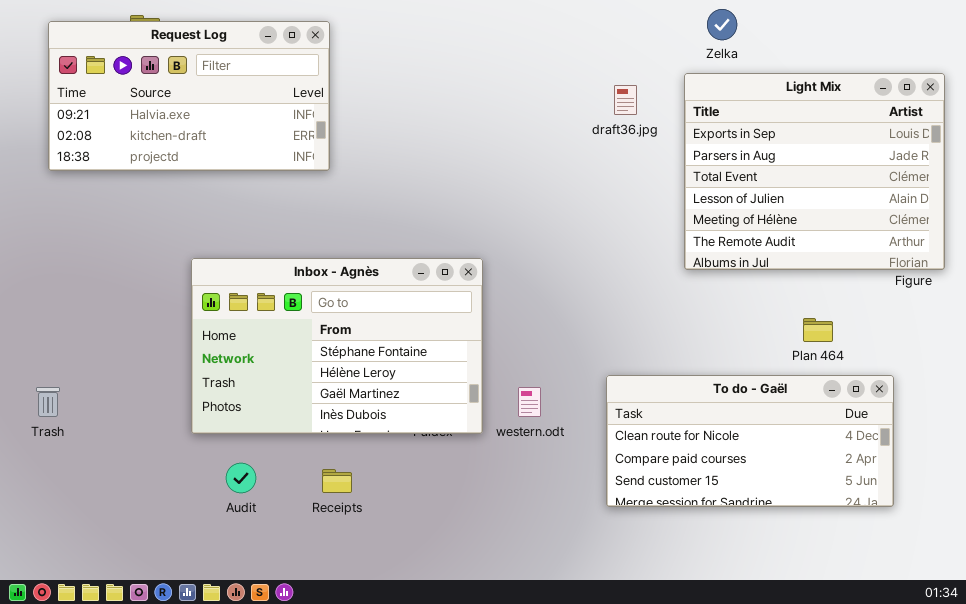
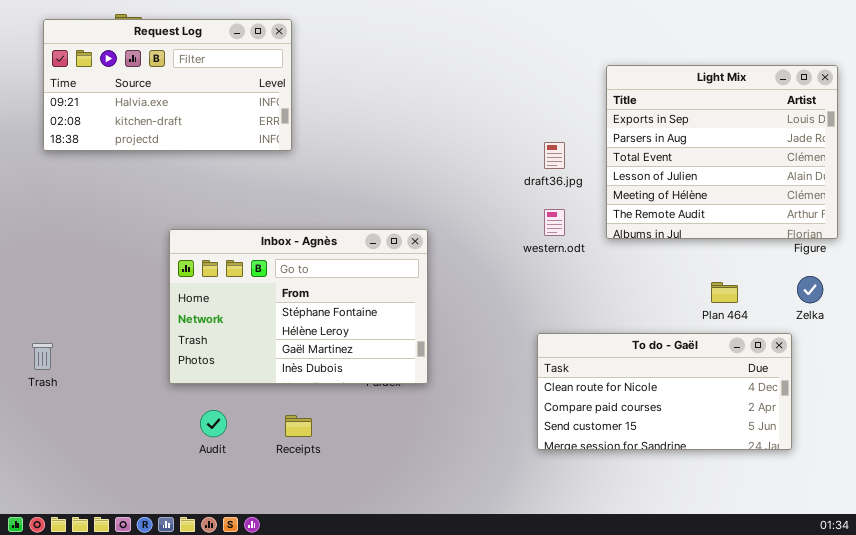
Zelka: [707,9,737,40] -> [797,276,823,303], moved
draft36.jpg: [614,85,637,115] -> [544,142,565,169], moved
western.odt: [518,387,541,417] -> [544,209,565,236], moved

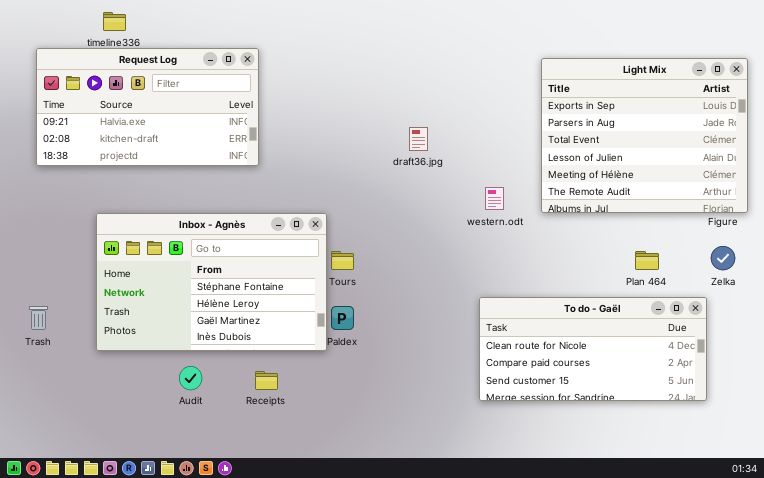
Request Log: [43,19,292,151] -> [36,48,259,166], moved
draft36.jpg: [544,142,565,169] -> [409,127,428,151], moved
Inbox - Agnès: [169,229,428,384] -> [96,213,327,351], moved

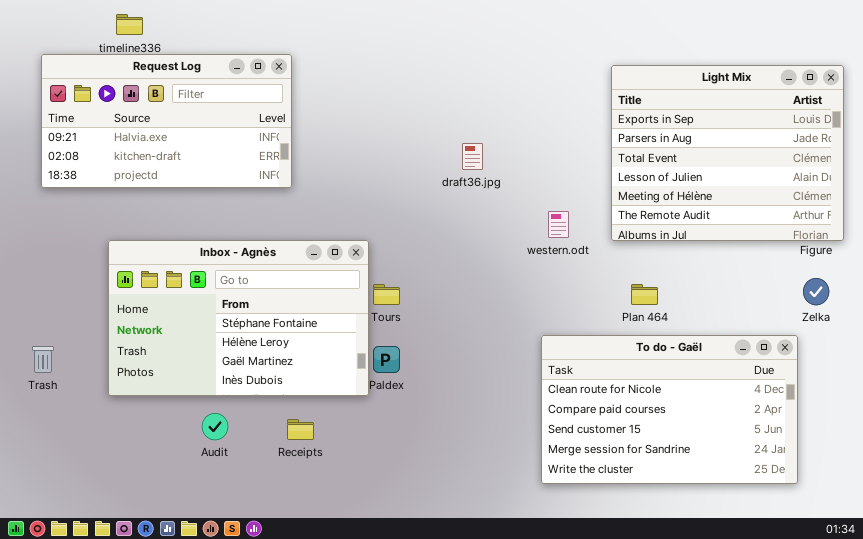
Plan 464: [635,251,659,270] -> [631,284,658,305], moved
To do - Gaël: [479,297,707,401] -> [541,335,798,484], resized

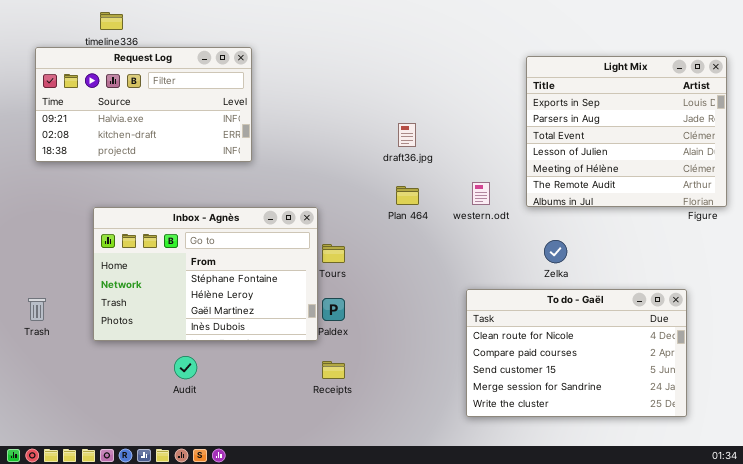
Zelka: [803,278,829,305] -> [544,240,567,263], moved
Plan 464: [631,284,658,305] -> [396,186,419,205], moved
Receipts: [287,419,314,440] -> [322,361,345,379], moved

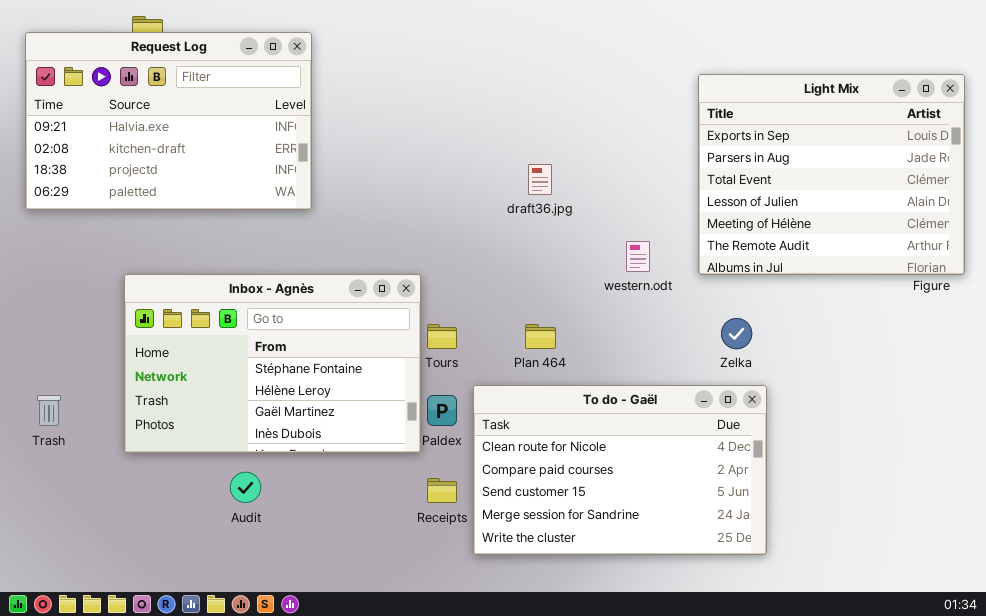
Request Log: [35,47,252,162] -> [25,32,312,210], moved, resized
Plan 464: [396,186,419,205] -> [525,324,556,349], moved
To do - Gaël: [466,289,687,417] -> [473,385,767,555], moved

